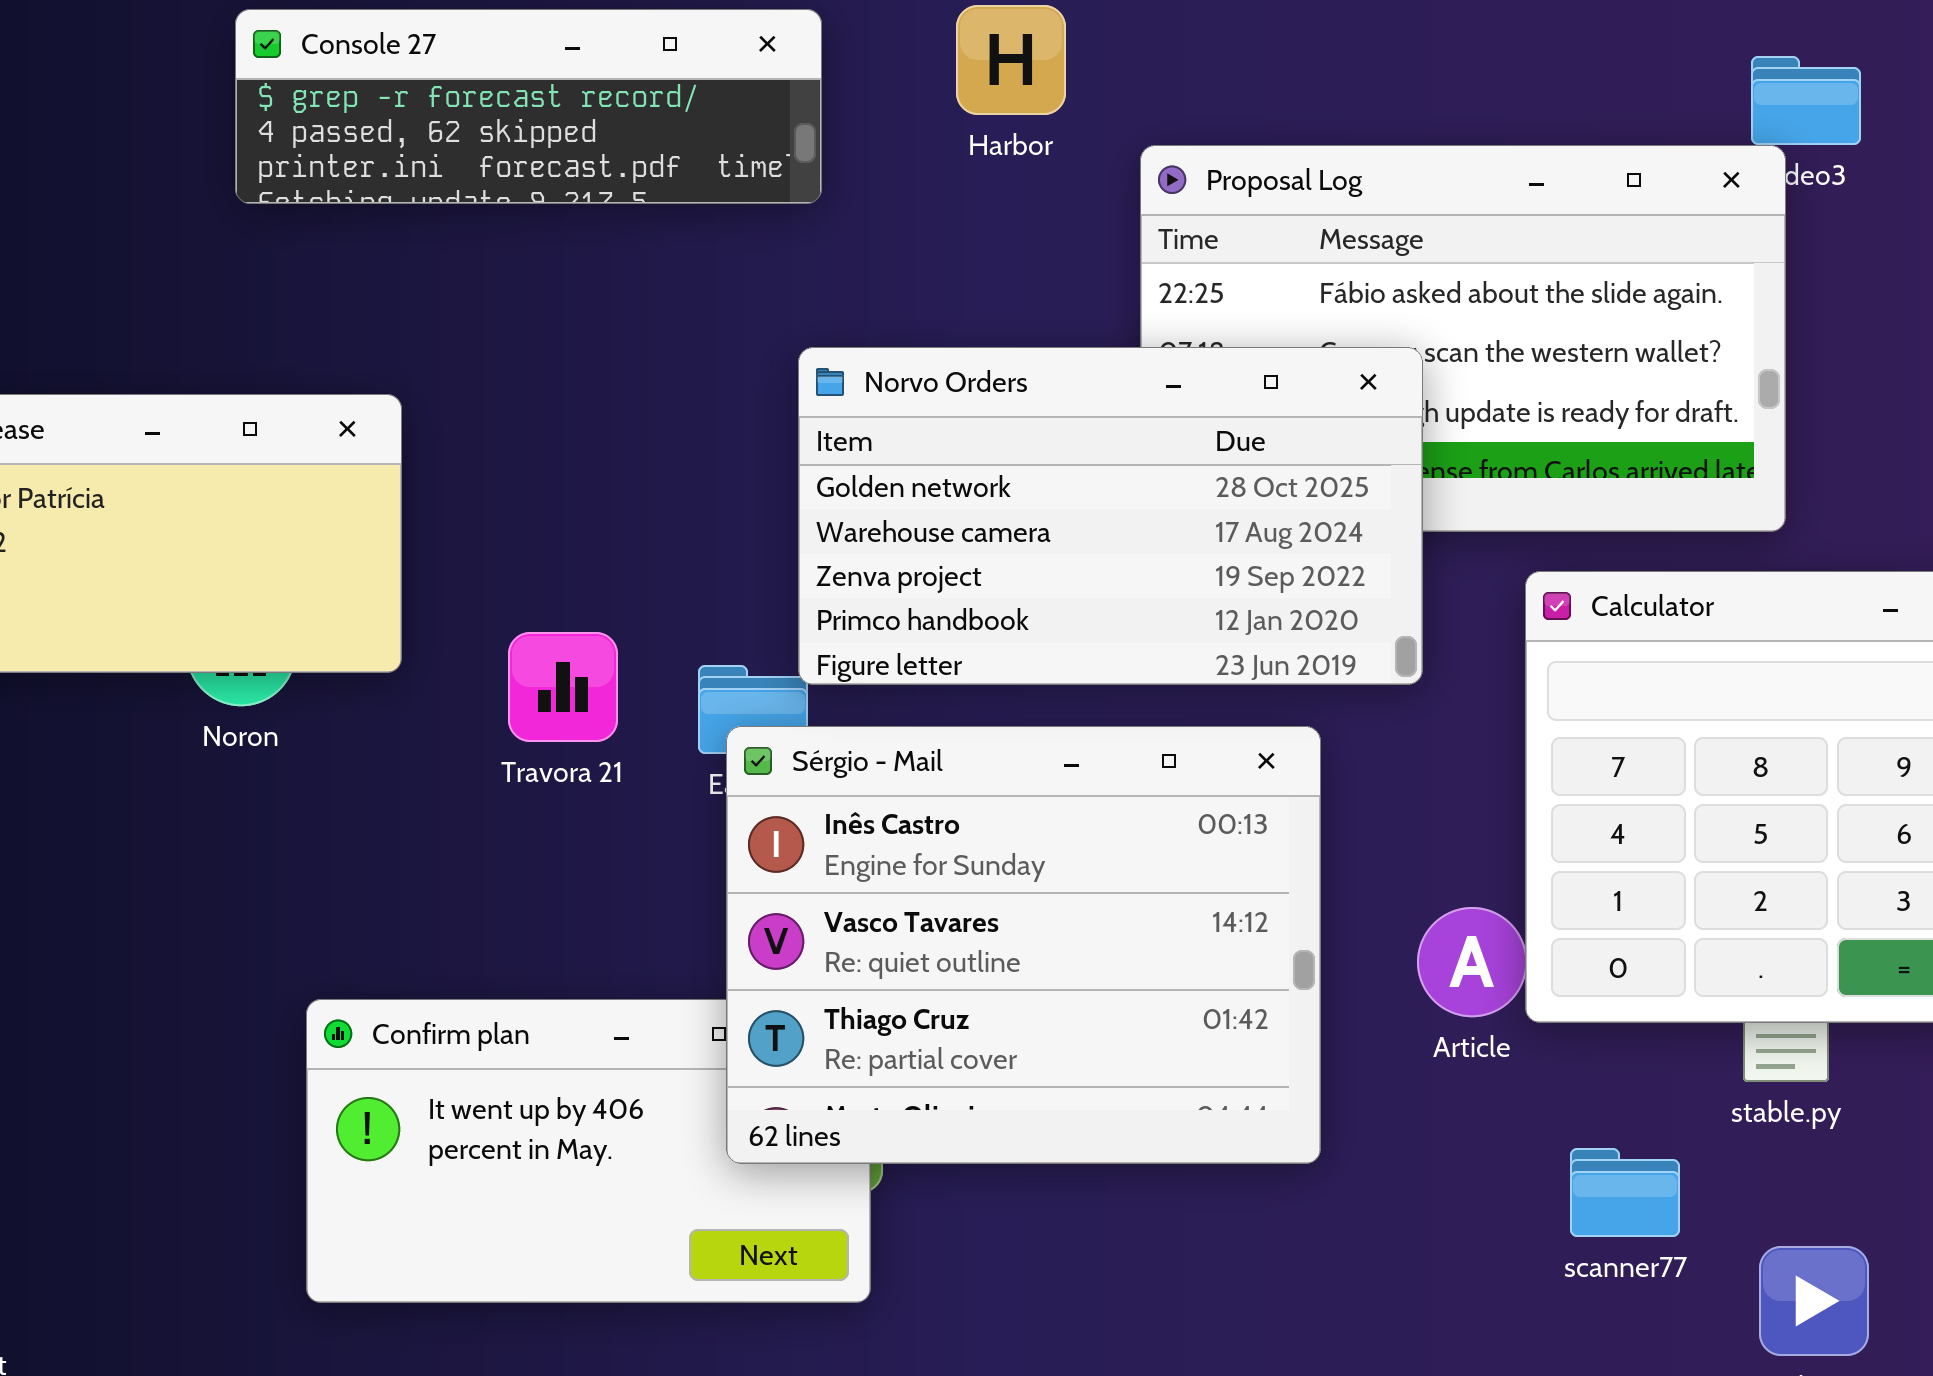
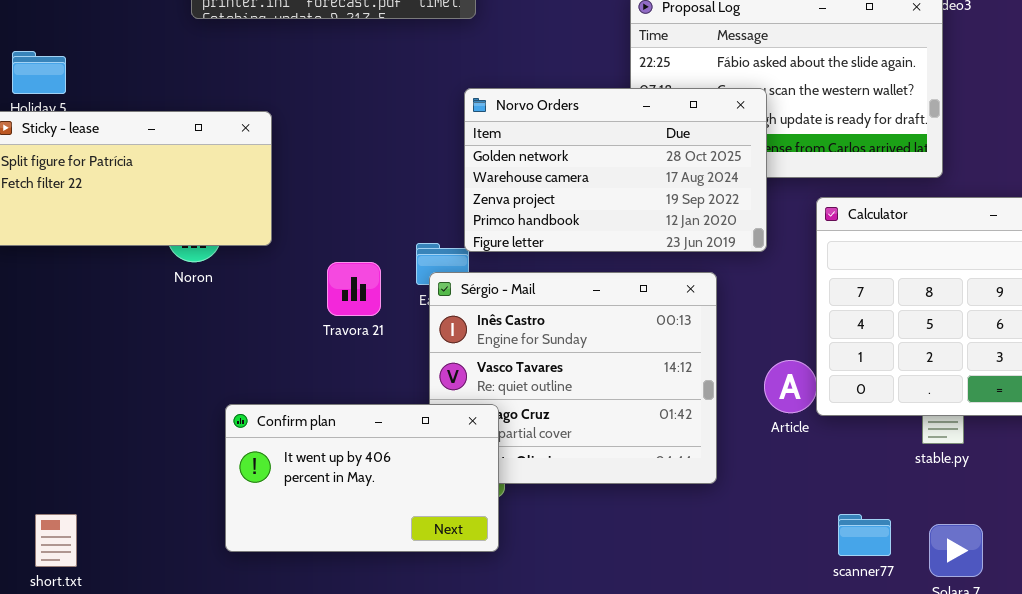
Travora 21: [508,632,618,742] -> [327,262,381,316], moved
Confirm plan: [306,999,871,1303] -> [225,404,499,552], raised
scanner77: [1570,1148,1680,1237] -> [838,514,891,556], moved

